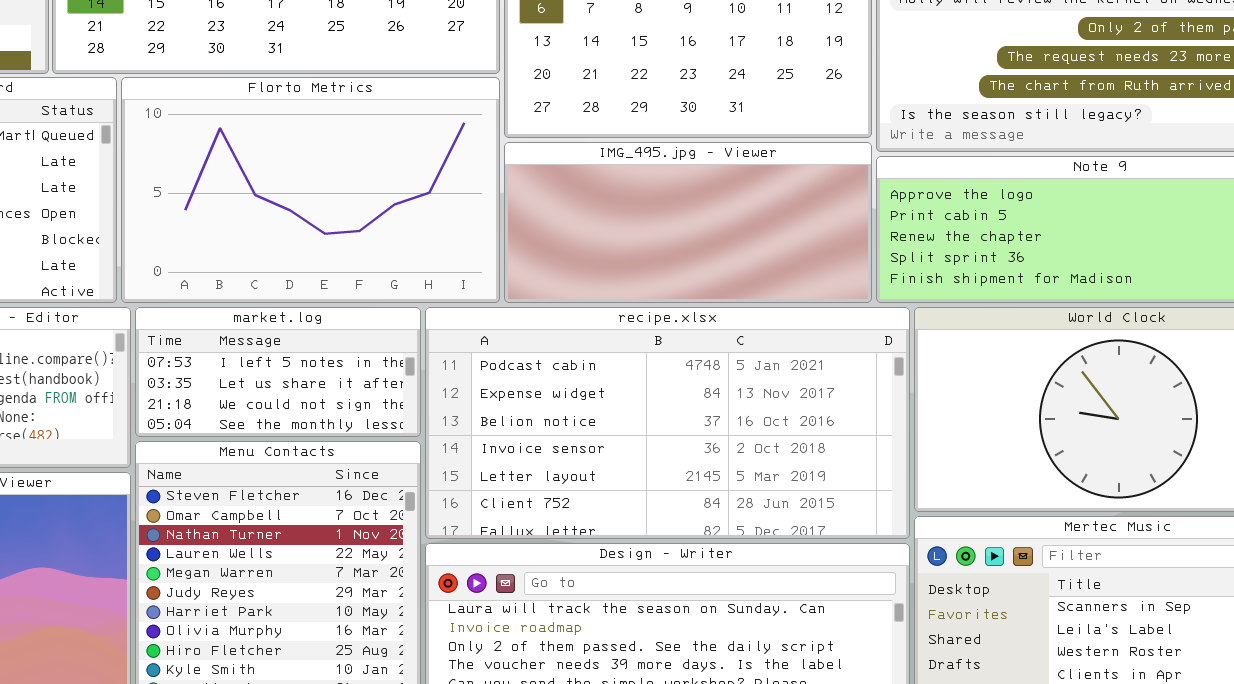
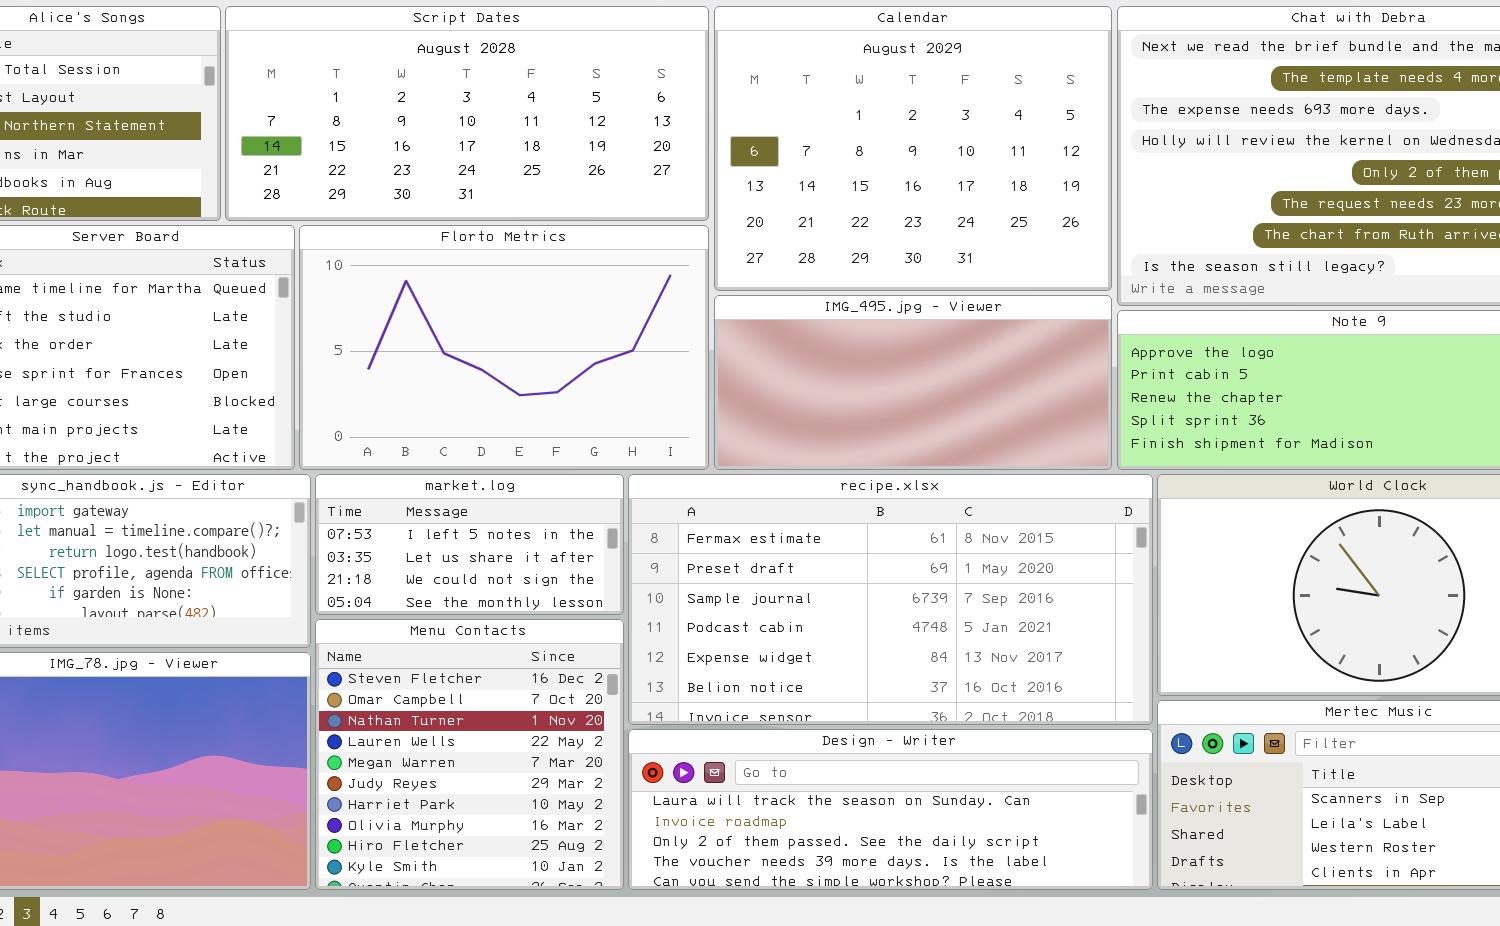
recipe.xlsx: [425,307,910,539] -> [628,474,1153,725], scrolled up 3 rows

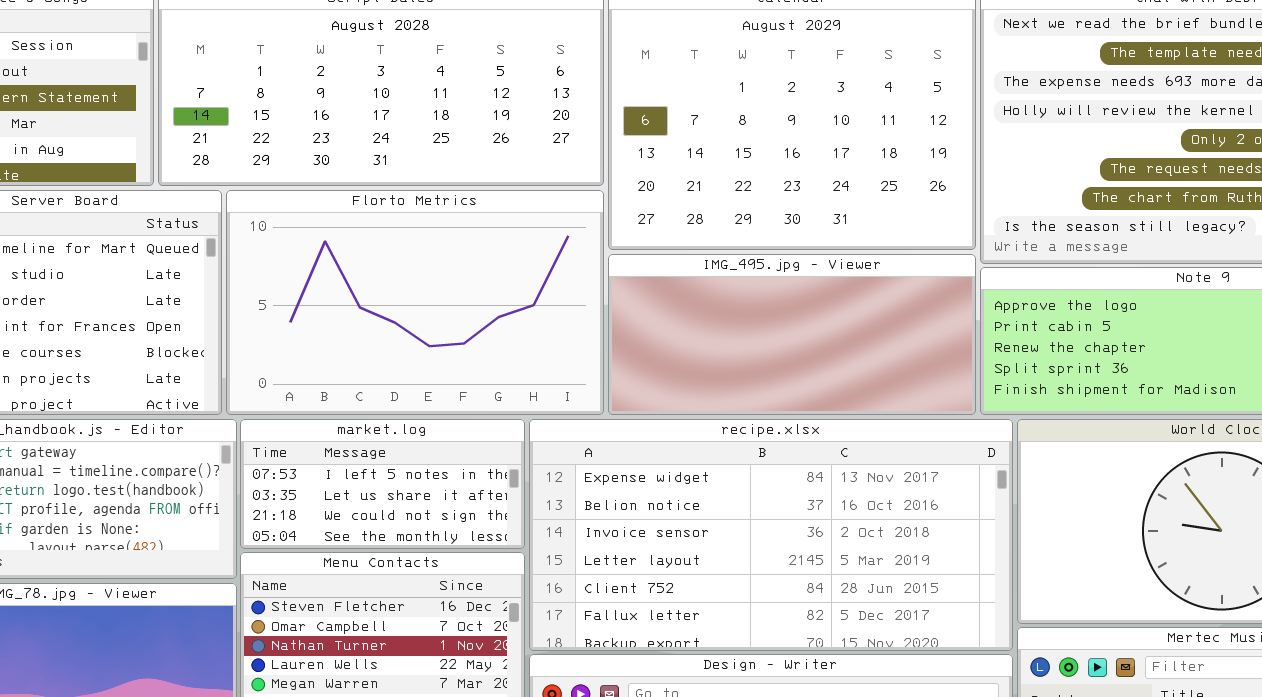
recipe.xlsx: [628,474,1153,725] -> [529,419,1013,651], scrolled down 4 rows

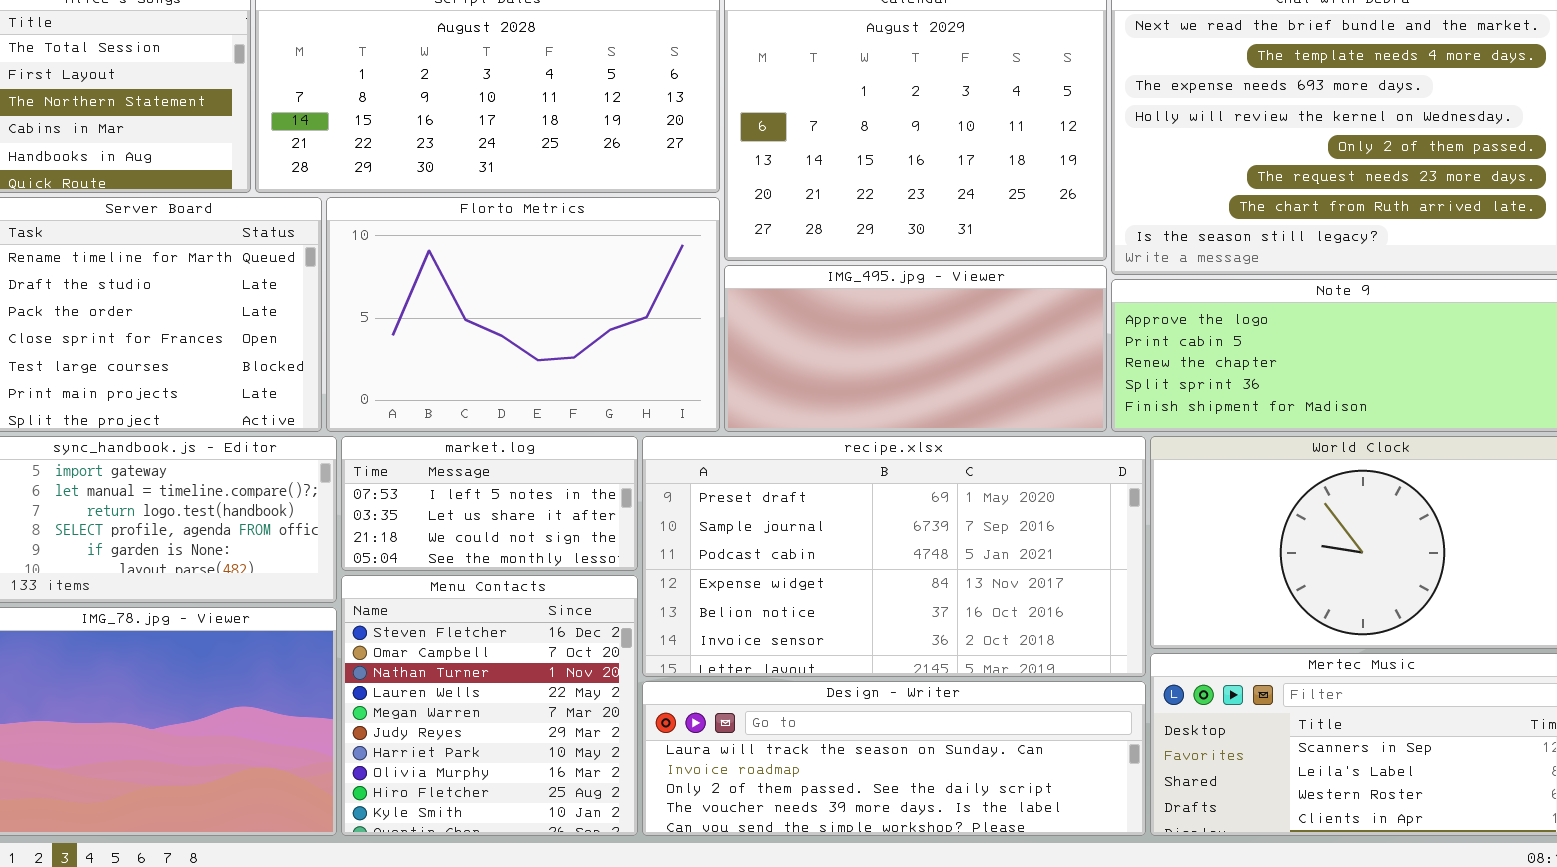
recipe.xlsx: [529,419,1013,651] -> [642,436,1146,677], scrolled up 3 rows

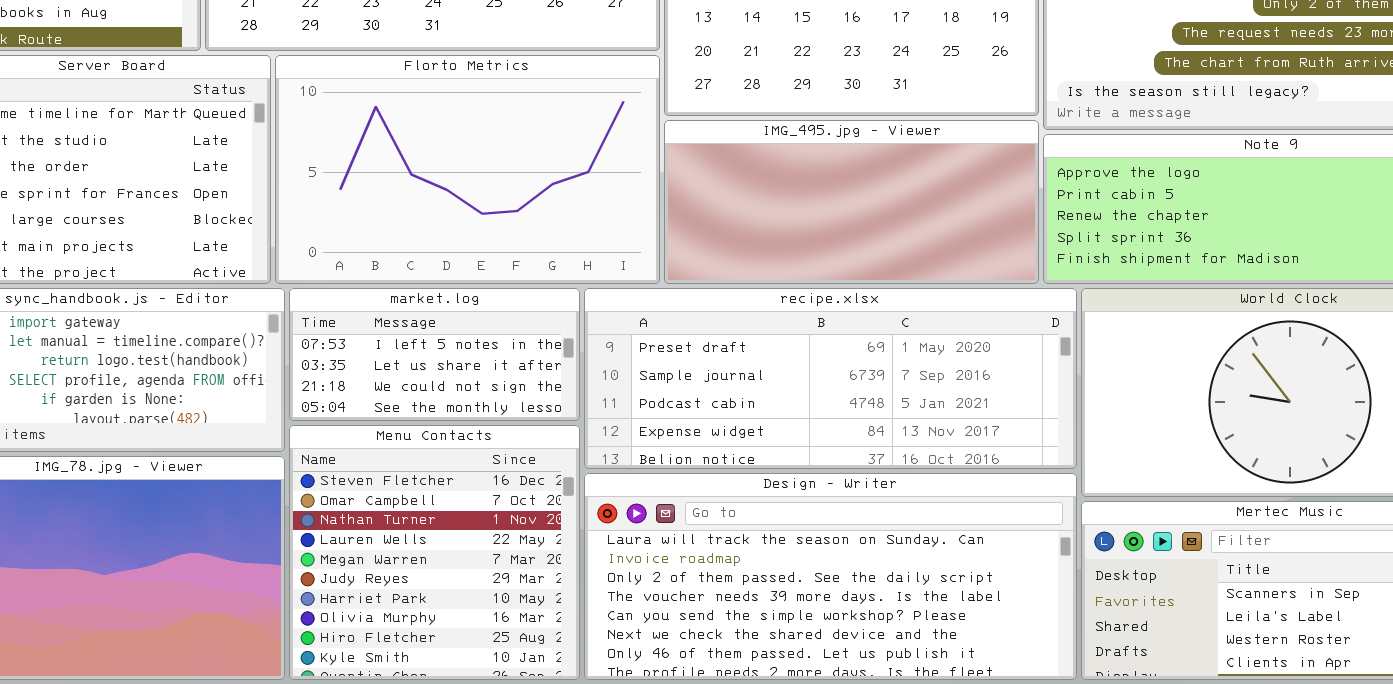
recipe.xlsx: [642,436,1146,677] -> [584,288,1077,469], resized
Design - Writer: [642,681,1146,836] -> [584,473,1077,680], resized

